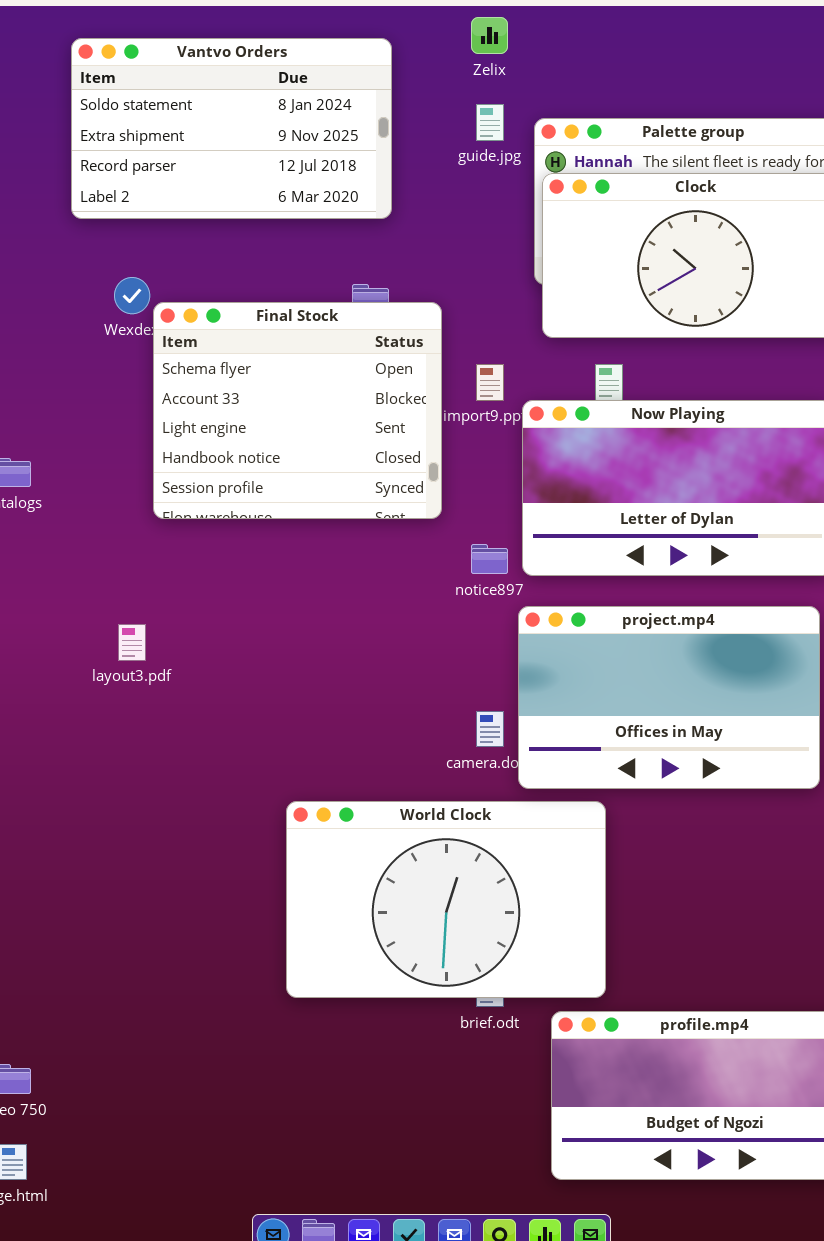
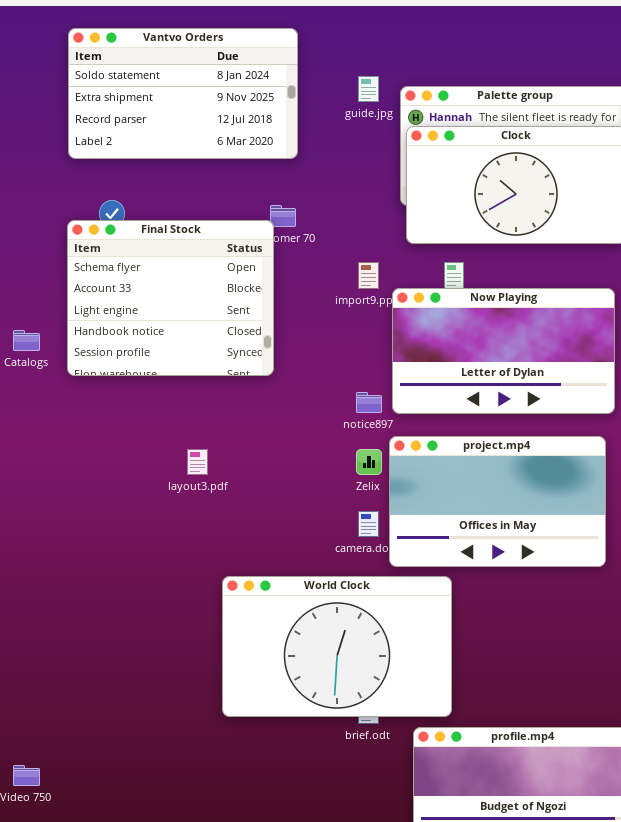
Zelix: [471,17,508,54] -> [356,449,382,475], moved
Final Stock: [153,302,442,519] -> [67,220,274,376], moved
layout3.pdf: [118,624,146,661] -> [187,449,208,475], moved

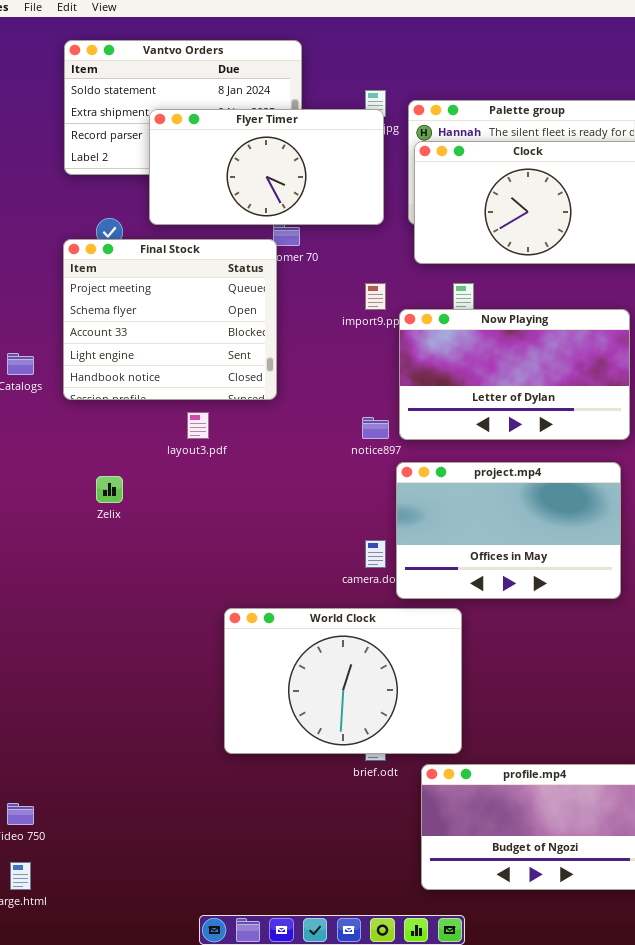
Flyer Timer: none -> [149,109,384,225], opened
Final Stock: [67,220,274,376] -> [63,239,277,400], scrolled up 1 row
layout3.pdf: [187,449,208,475] -> [187,412,209,439], moved
Zelix: [356,449,382,475] -> [96,476,123,503], moved

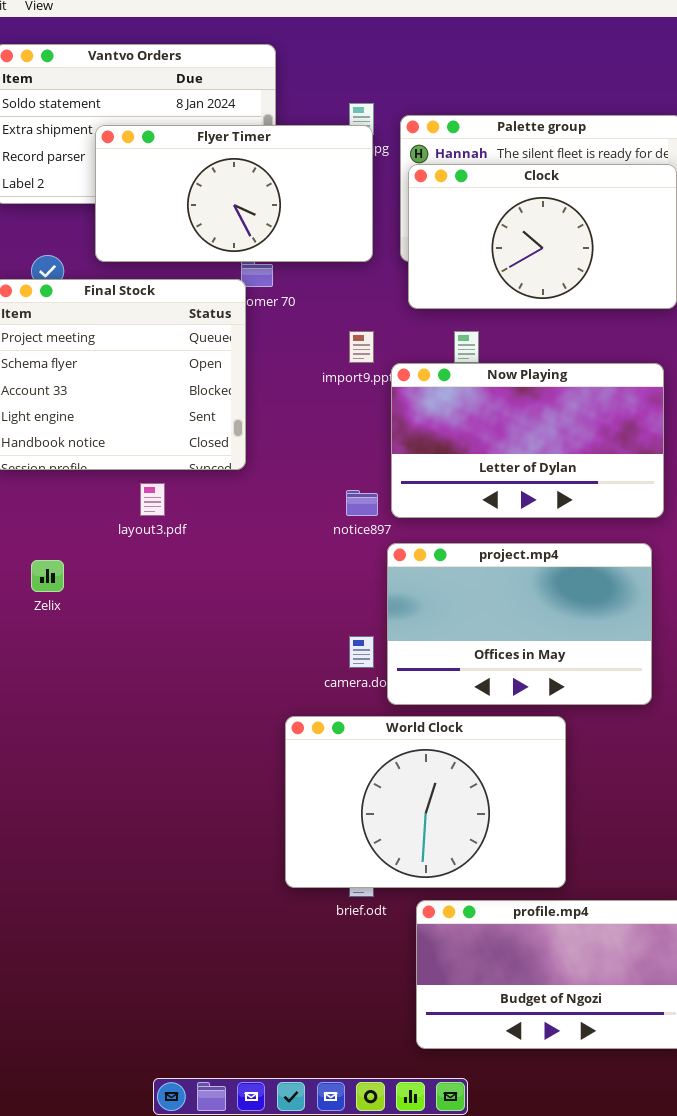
World Clock: [224,608,462,754] -> [285,716,566,888], moved

